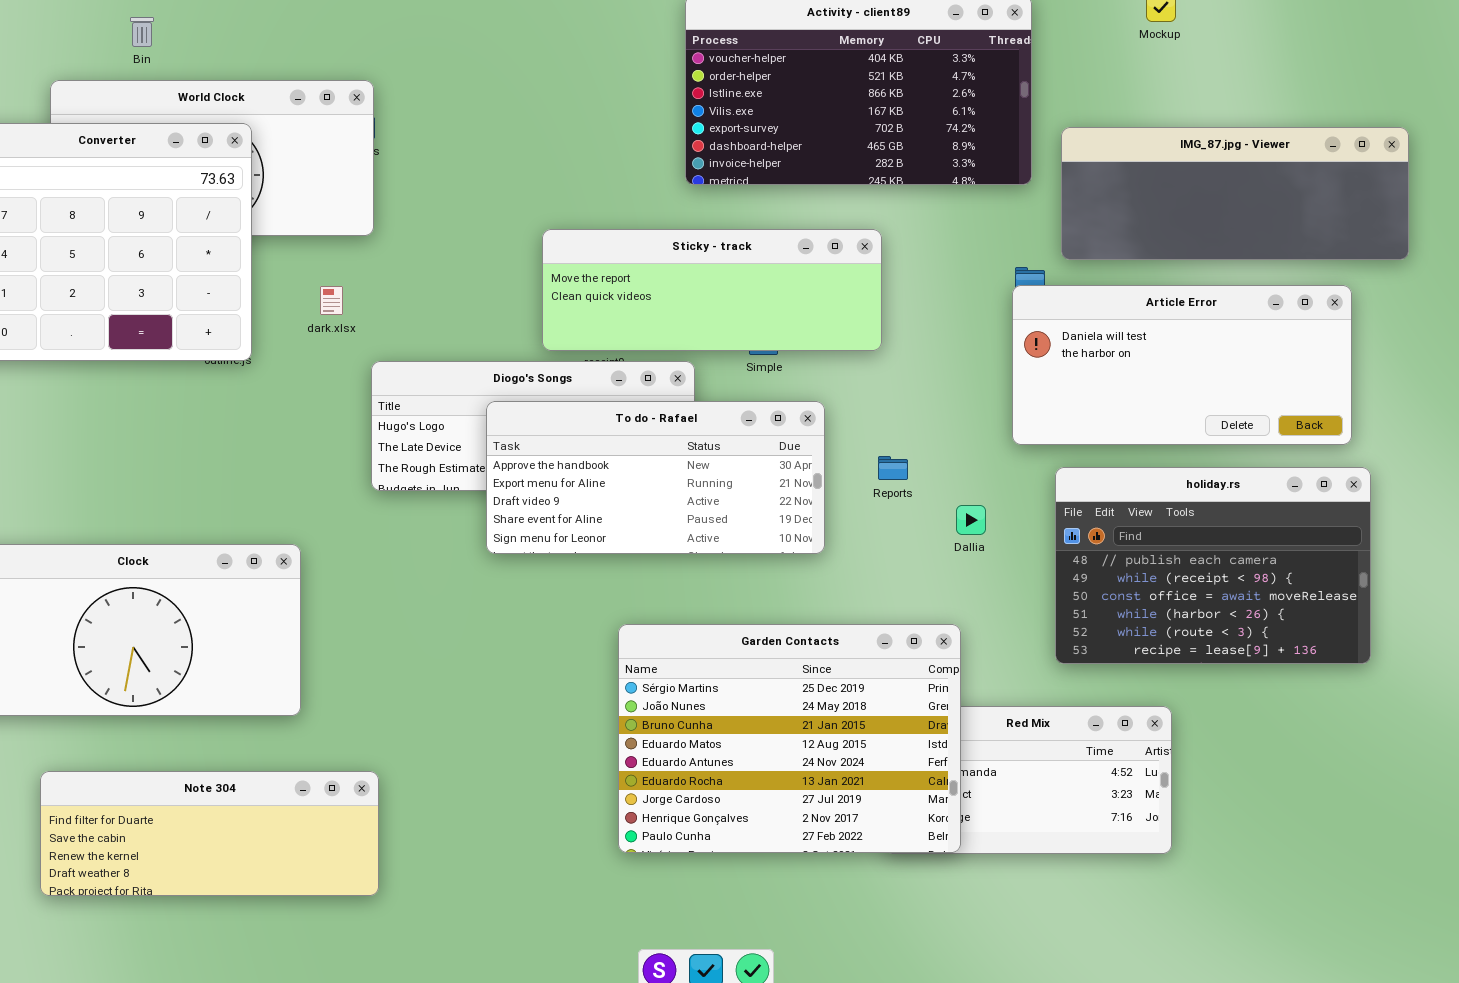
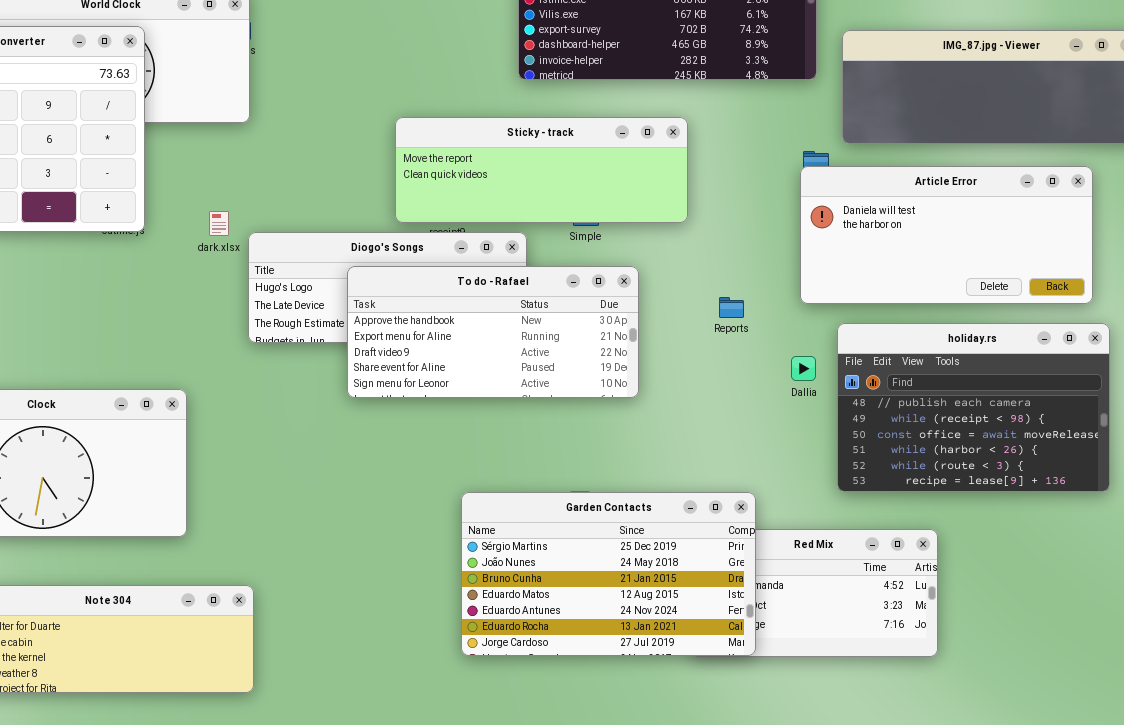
dark.xlsx: [320,286,343,315] -> [209,211,229,236], moved
Reports: [878,456,908,480] -> [719,297,744,318], moved
Dallia: [956,505,986,535] -> [791,356,816,381], moved
Garden Contacts: [618,624,961,853] -> [461,492,756,656], resized

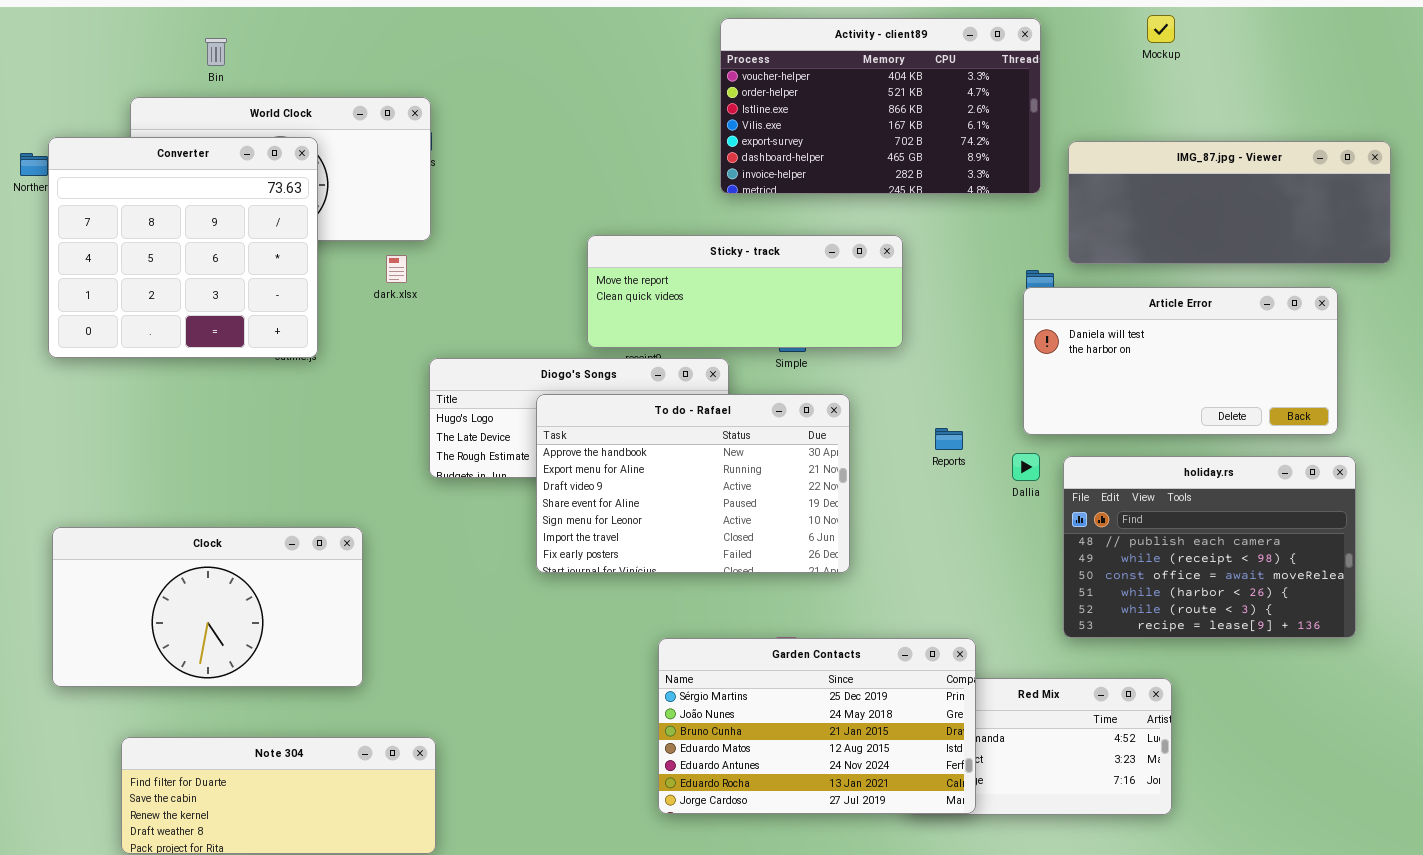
dark.xlsx: [209,211,229,236] -> [386,255,407,283], moved
To do - Rafael: [347,266,639,398] -> [536,394,850,573], resized
Dallia: [791,356,816,381] -> [1012,453,1040,481], moved

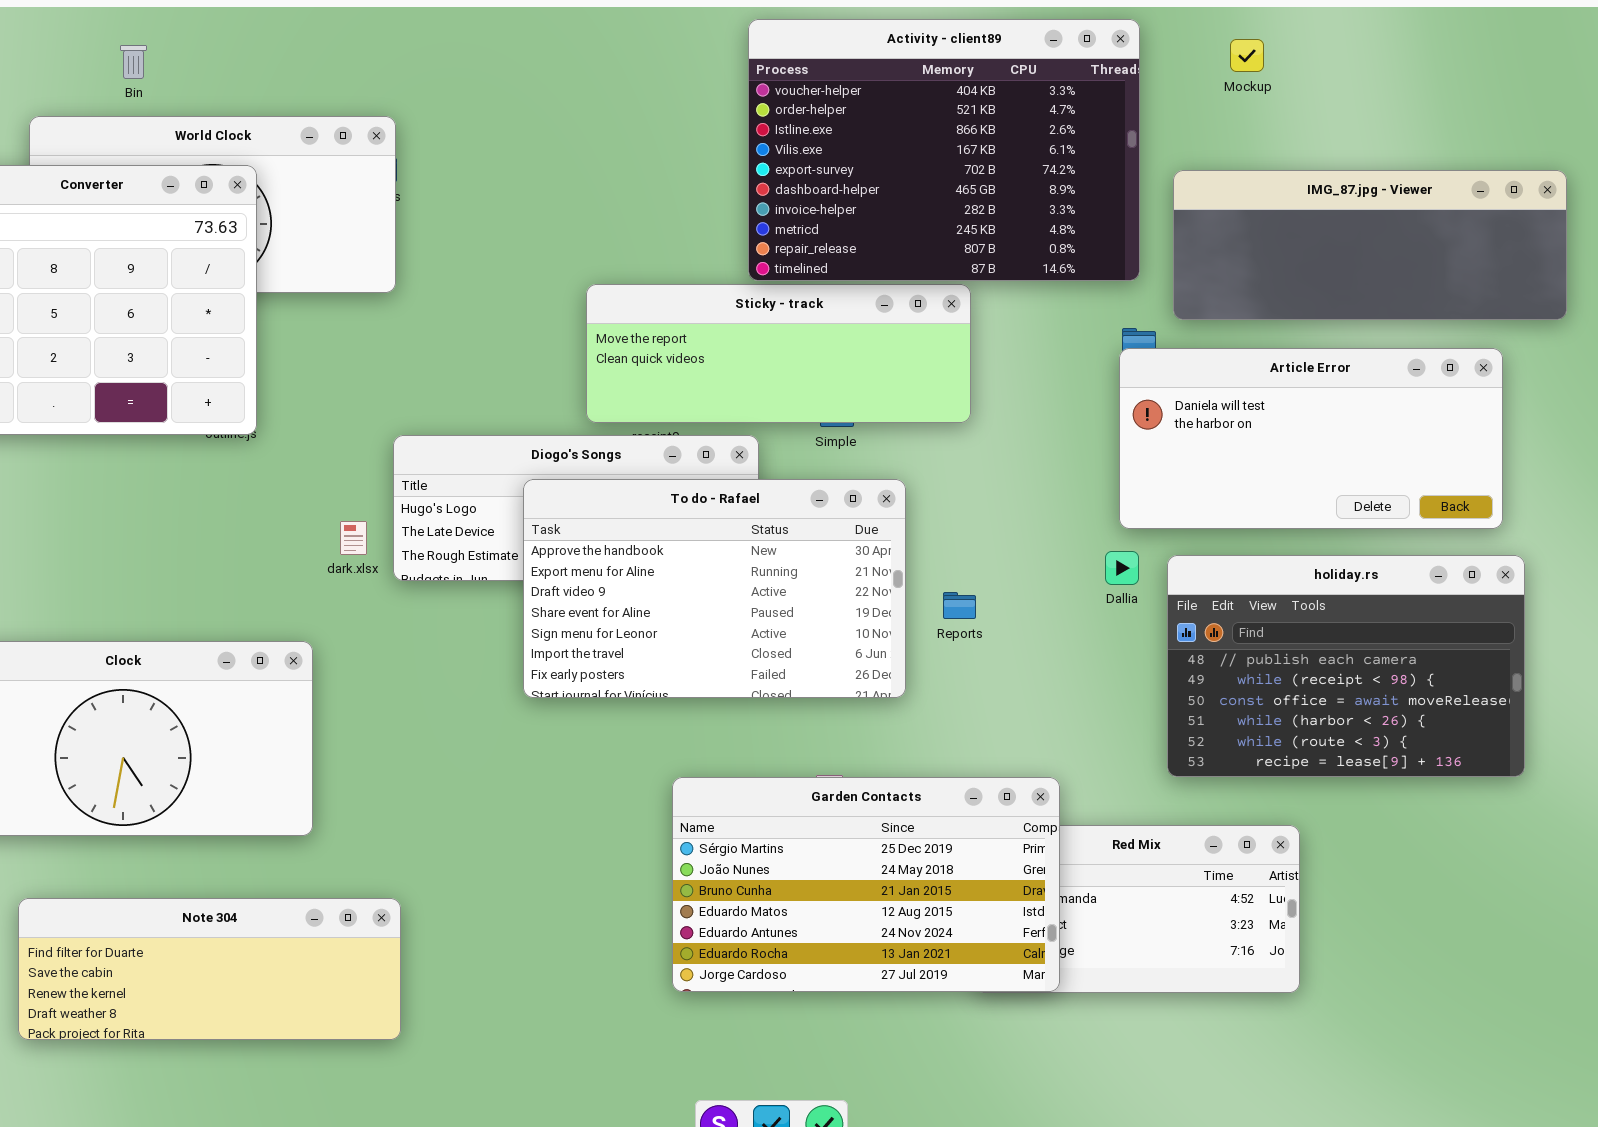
Mockup: [1147,15,1175,43] -> [1230,39,1264,72], moved
Activity - client89: [720,18,1041,194] -> [748,19,1140,281], resized
dark.xlsx: [386,255,407,283] -> [340,521,367,555], moved
Reports: [935,428,963,450] -> [943,592,976,619], moved

